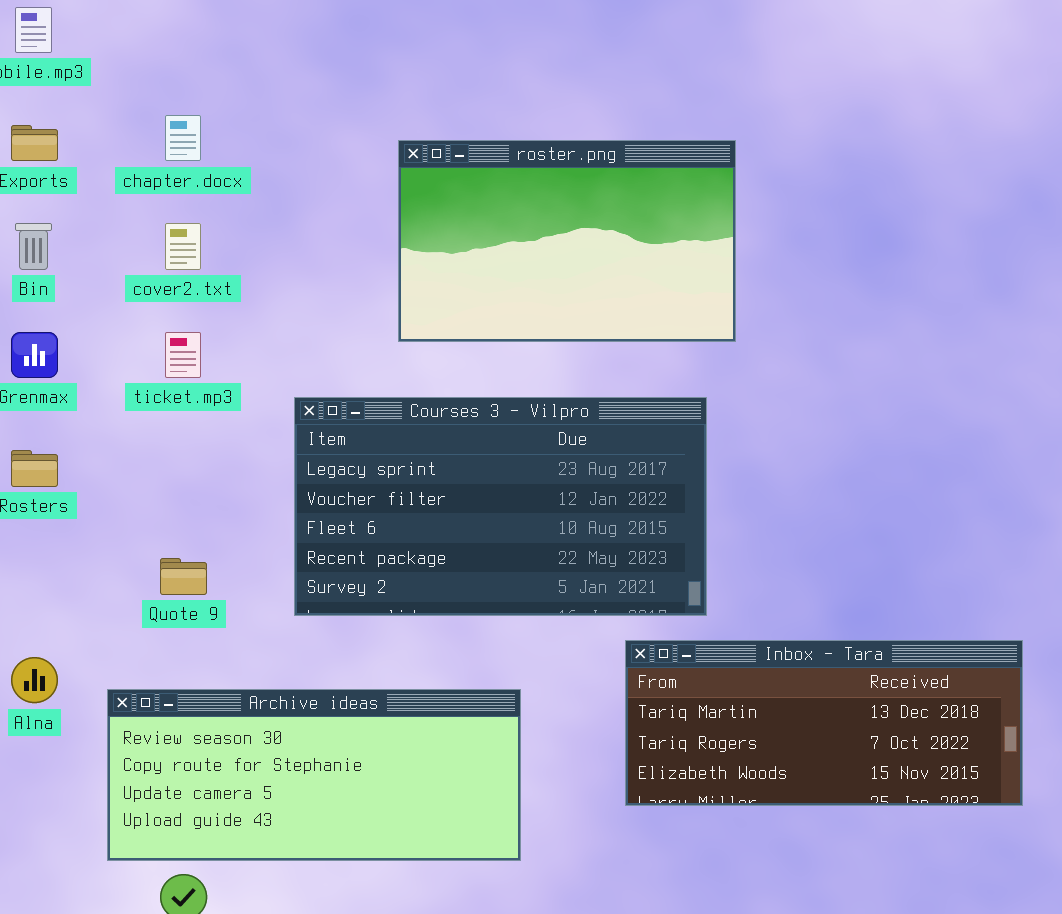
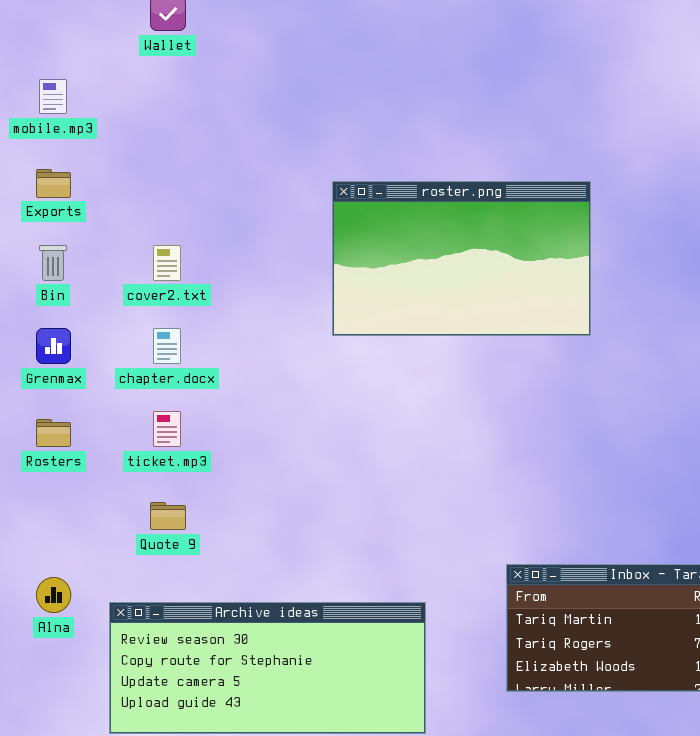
chapter.docx: [165,115,201,161] -> [153,328,181,364], moved
ticket.mp3: [165,332,201,378] -> [153,411,181,447], moved
Courses 3 - Vilpro: [294,397,707,616] -> none, closed

